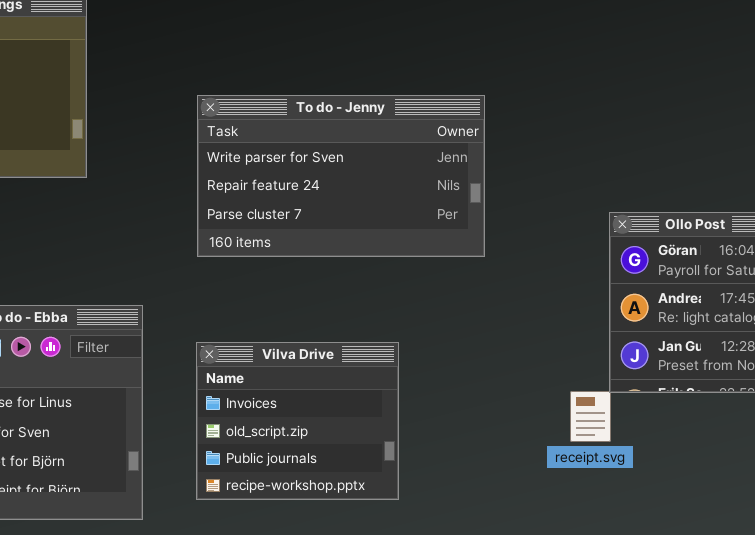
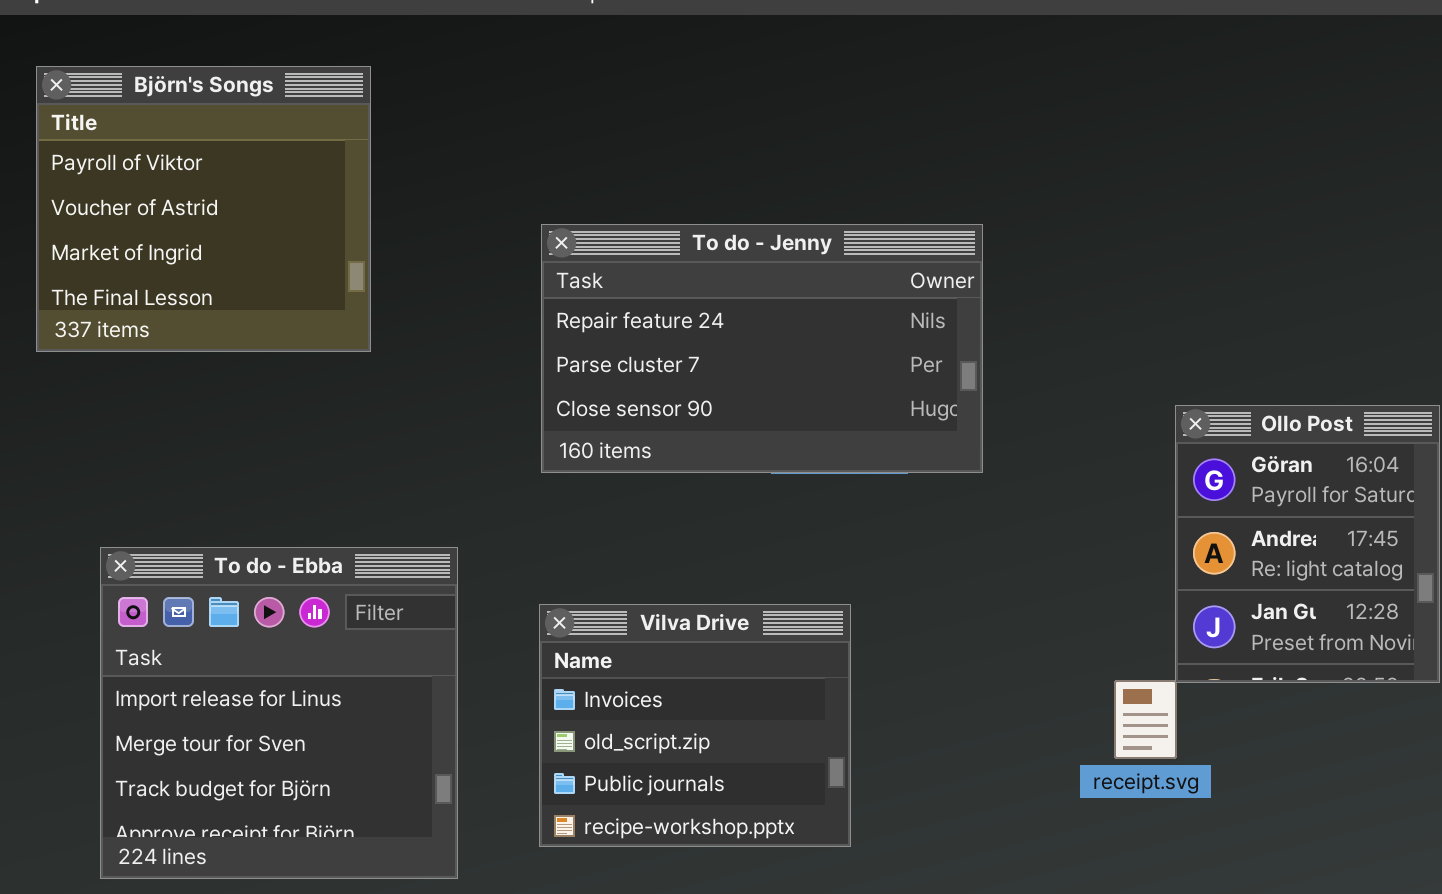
To do - Jenny: [197,95,485,257] -> [541,224,983,473], scrolled down 1 row

